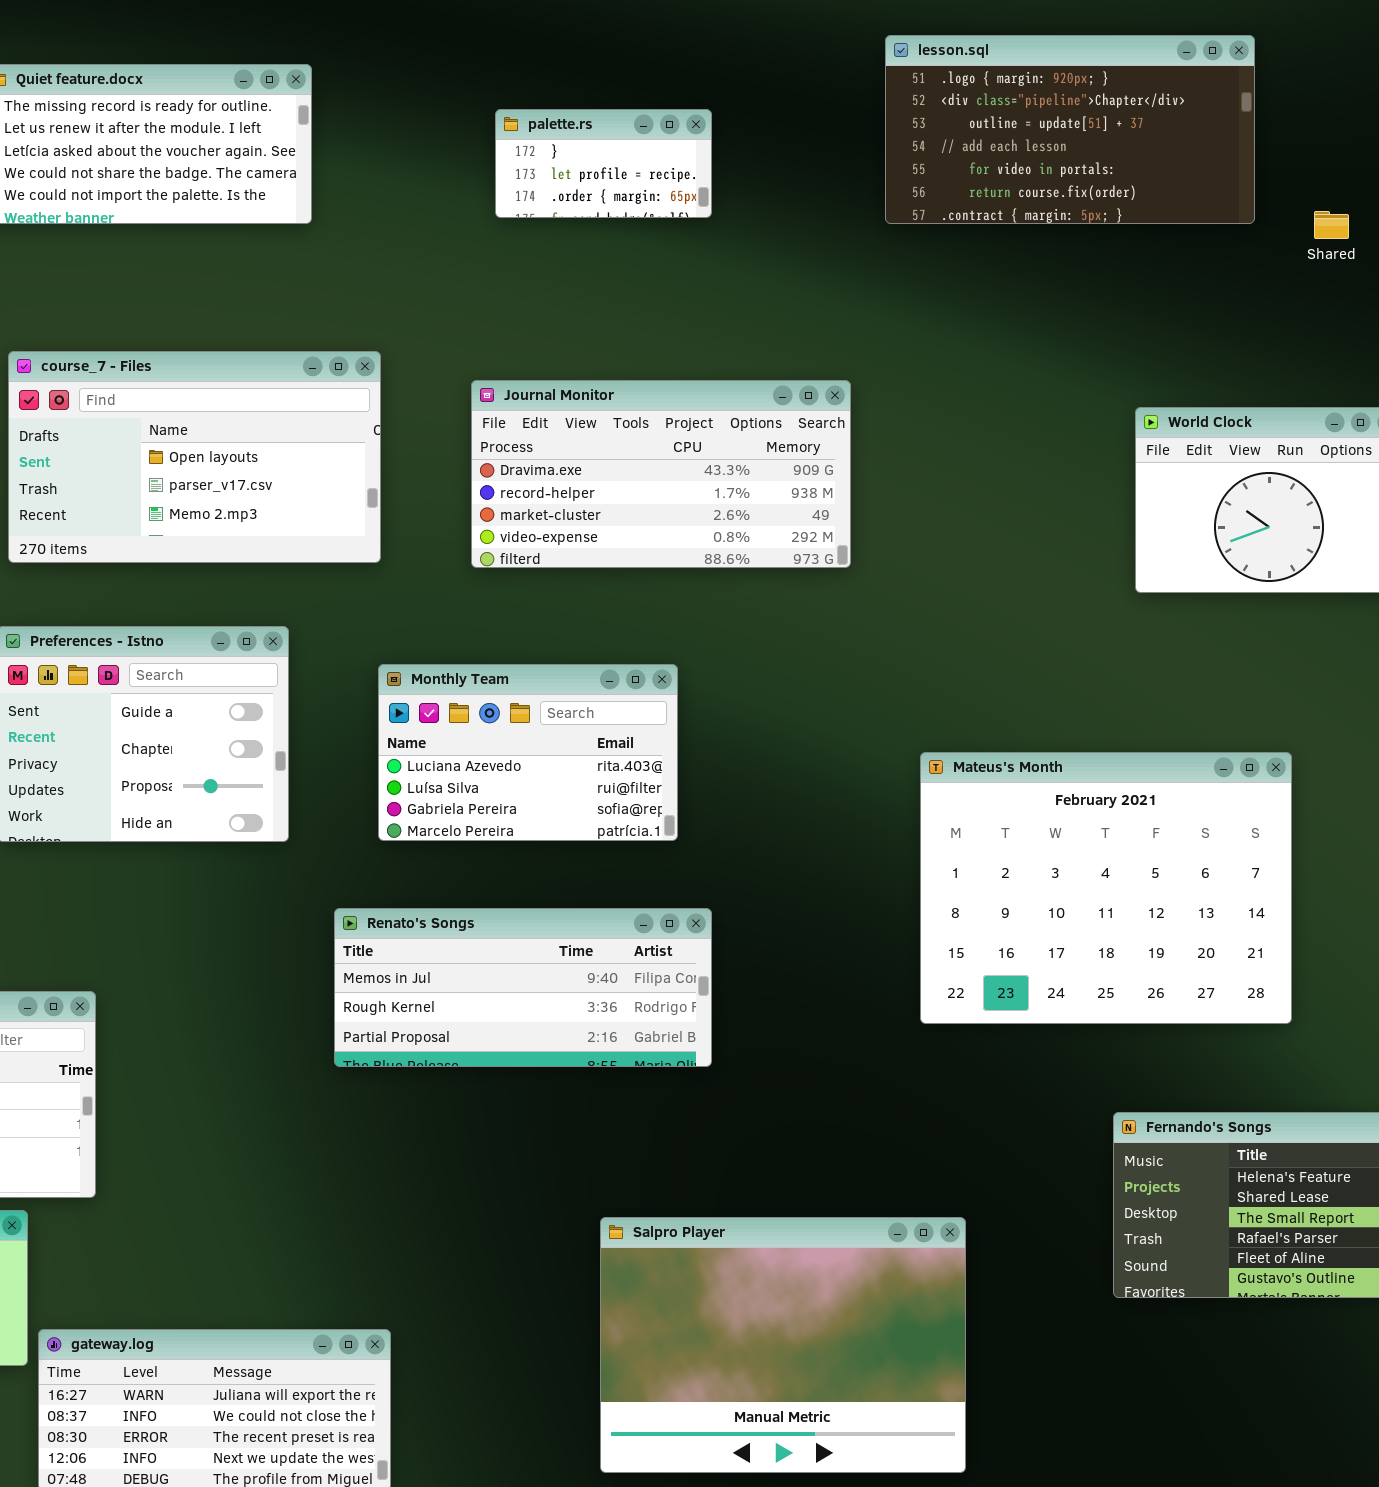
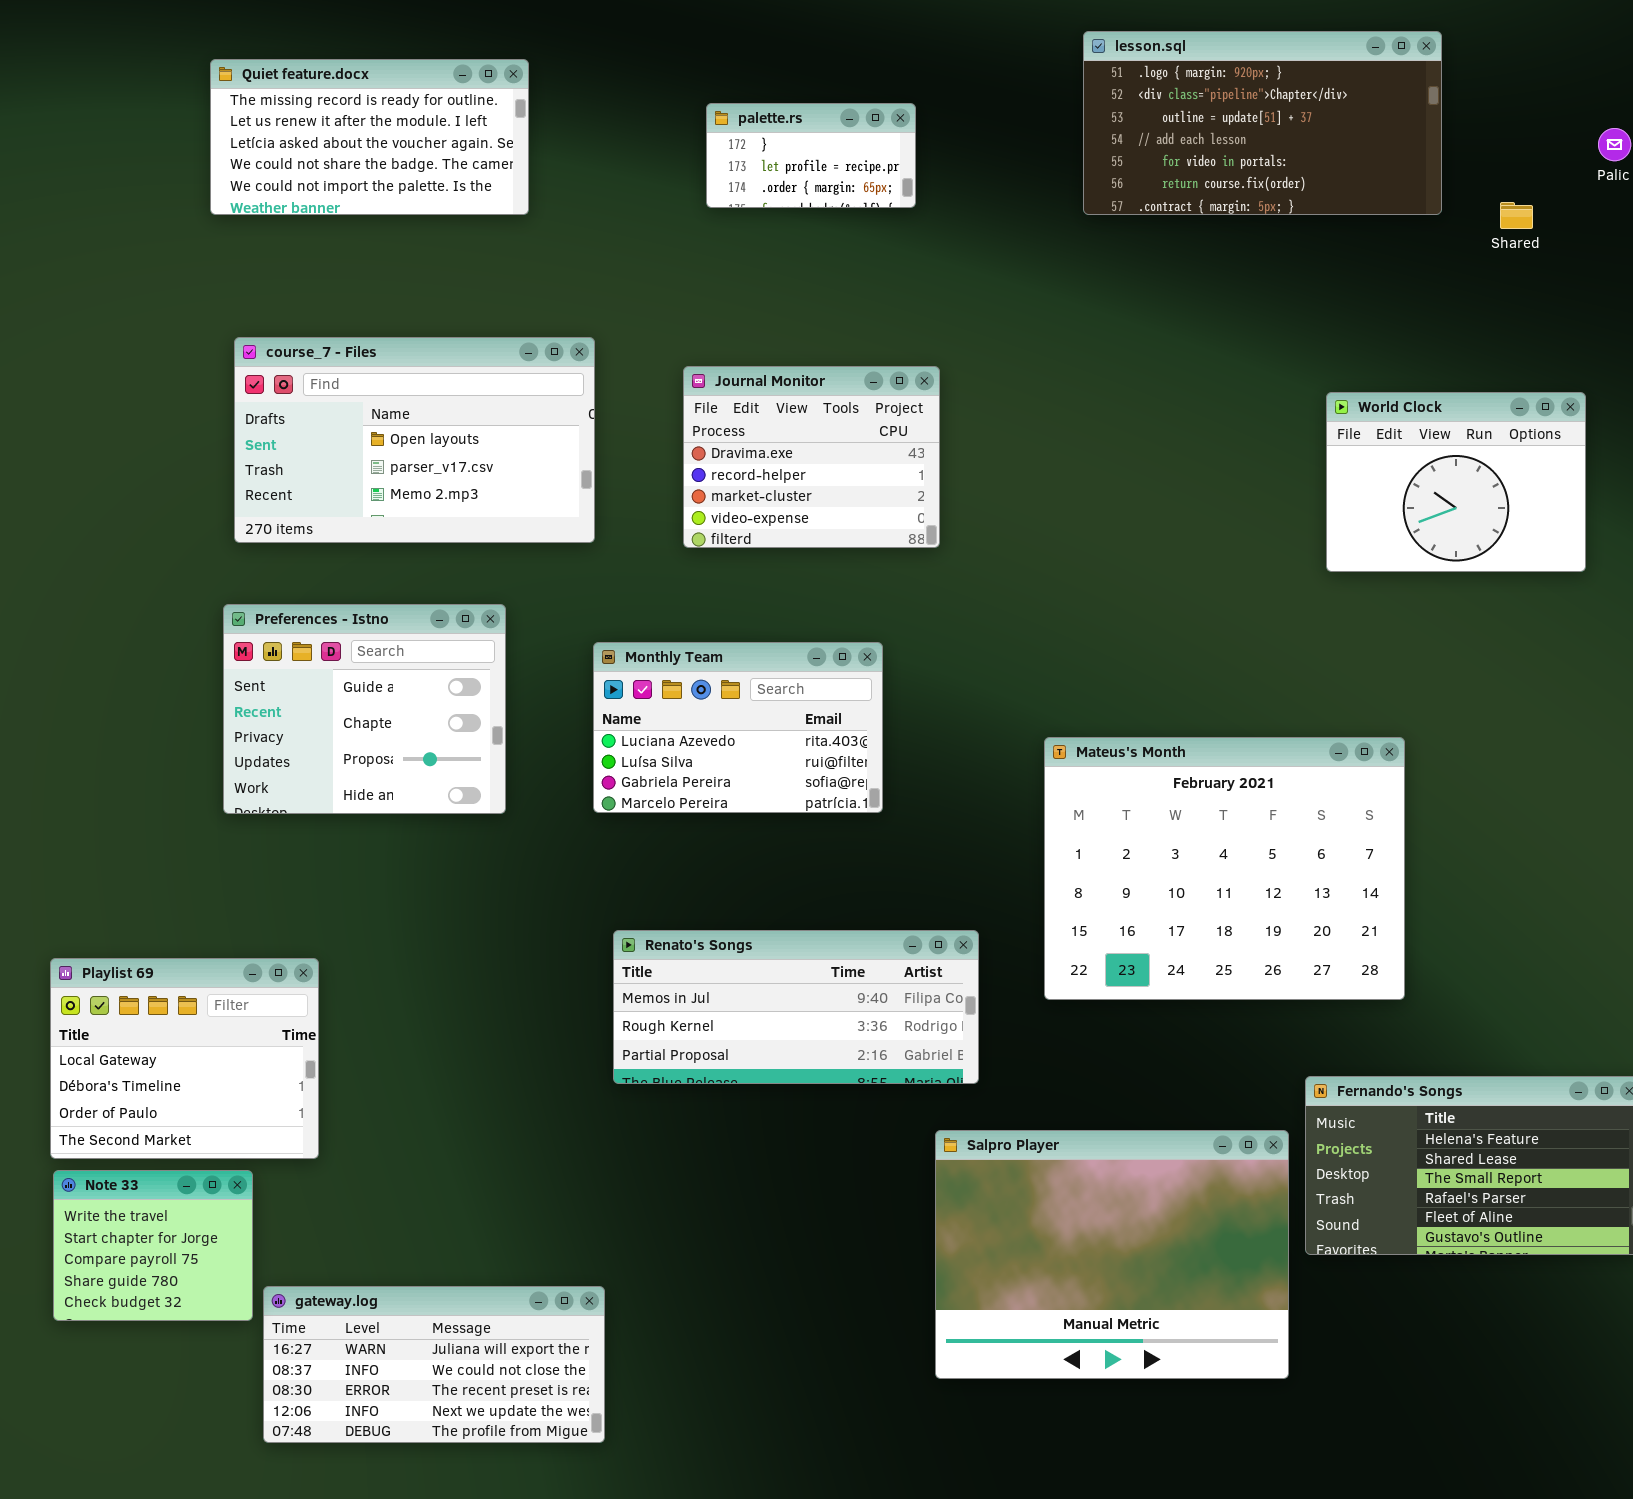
Journal Monitor: [471,380,851,568] -> [683,366,940,548], resized
Mateus's Month: [920,752,1292,1024] -> [1044,737,1405,1000], moved
Renato's Songs: [334,908,712,1067] -> [613,930,979,1084], moved
Salpro Player: [600,1217,966,1473] -> [935,1130,1289,1379], moved

